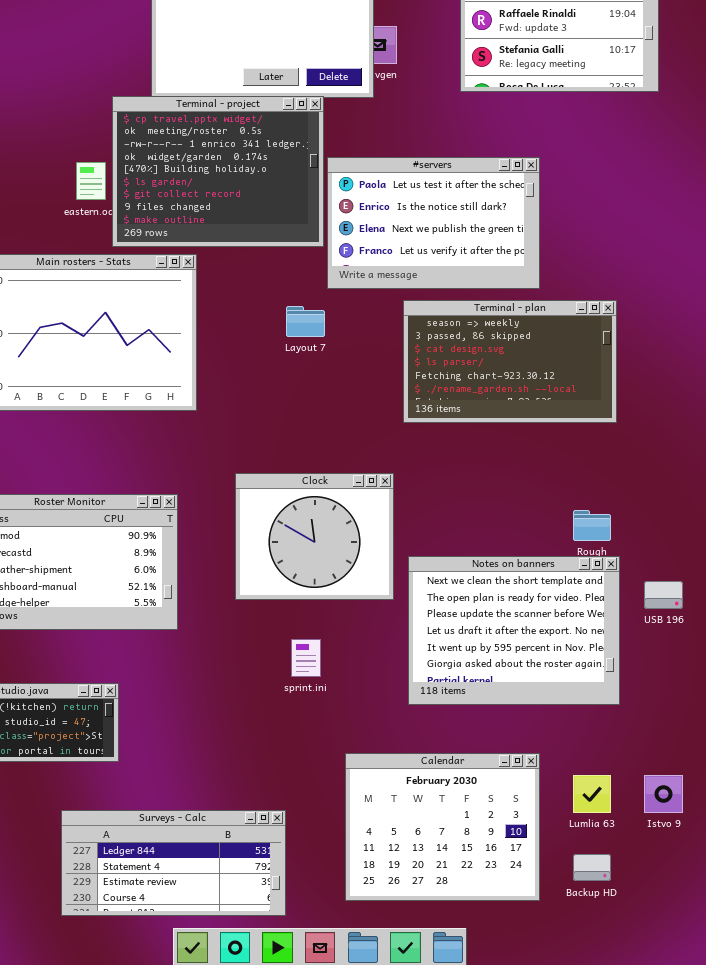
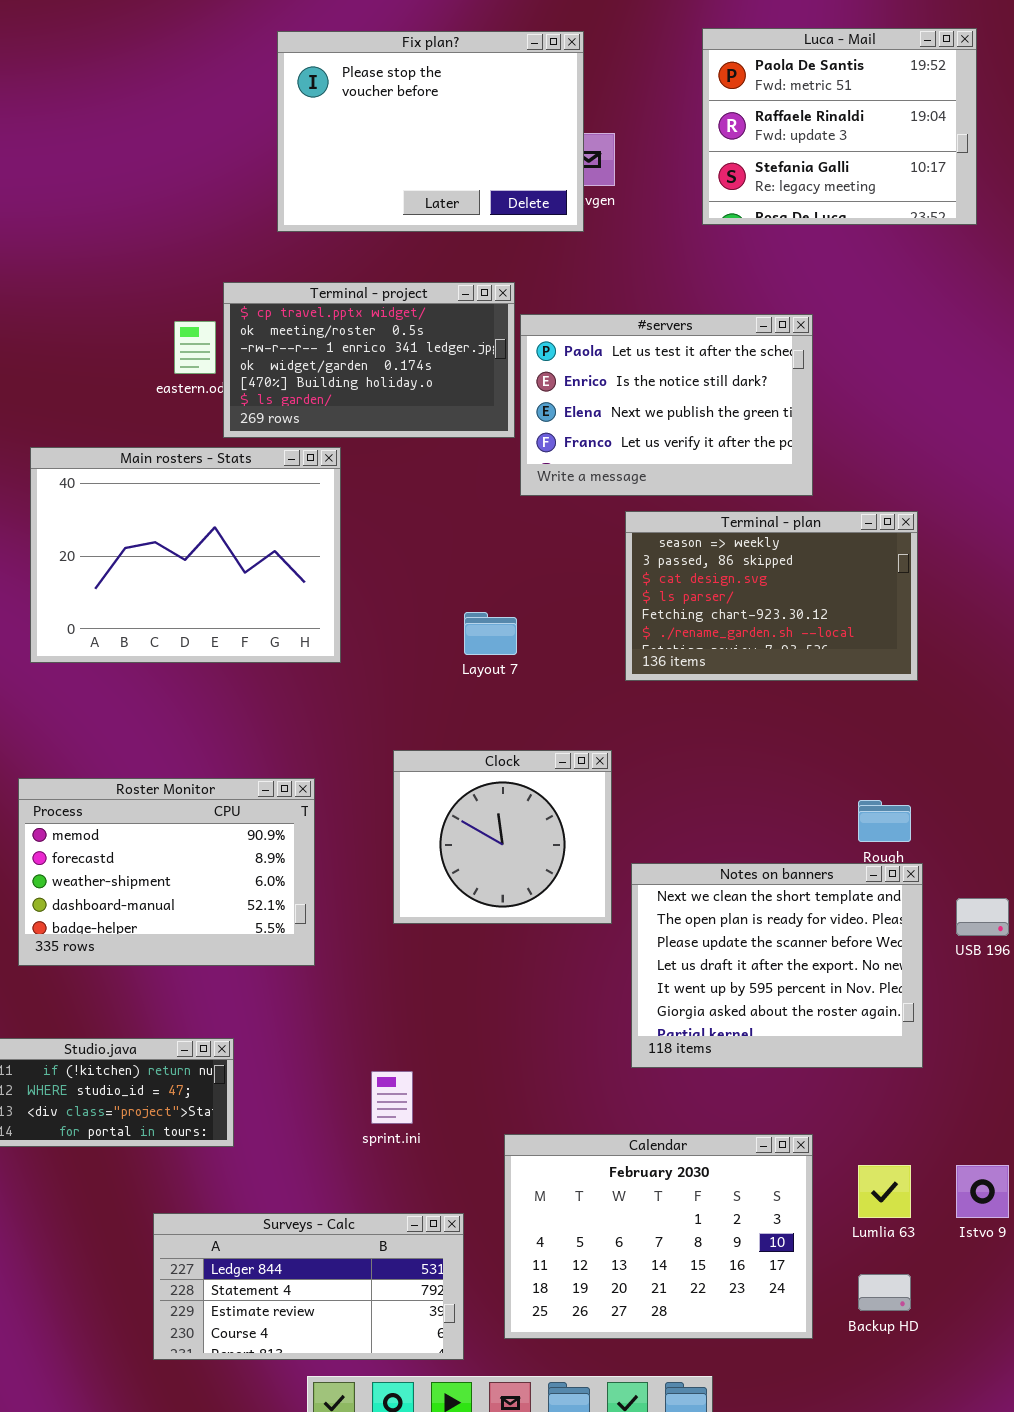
Terminal - project: [112,96,324,247] -> [223,282,515,438], resized
Layout 7: [286,306,325,337] -> [464,612,517,655], moved
sprint.ini: [291,639,321,677] -> [371,1071,413,1124], moved
Calendar: [345,753,540,901] -> [504,1134,813,1339], resized

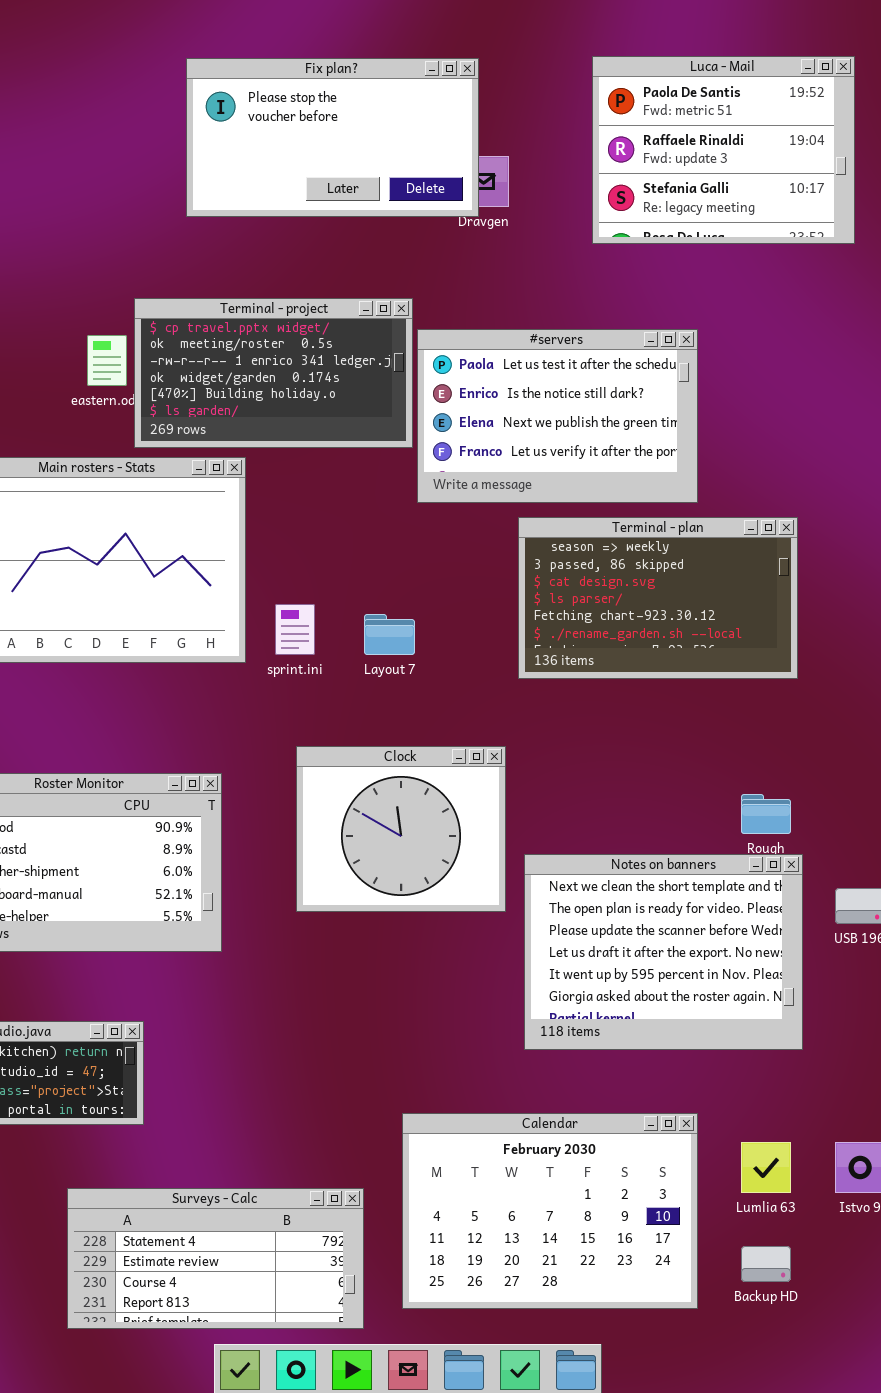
Fix plan?: [277,31,584,232] -> [186,58,479,217], resized
sprint.ini: [371,1071,413,1124] -> [275,604,315,655], moved
Surveys - Calc: [153,1213,464,1360] -> [67,1188,364,1329], scrolled down 1 row

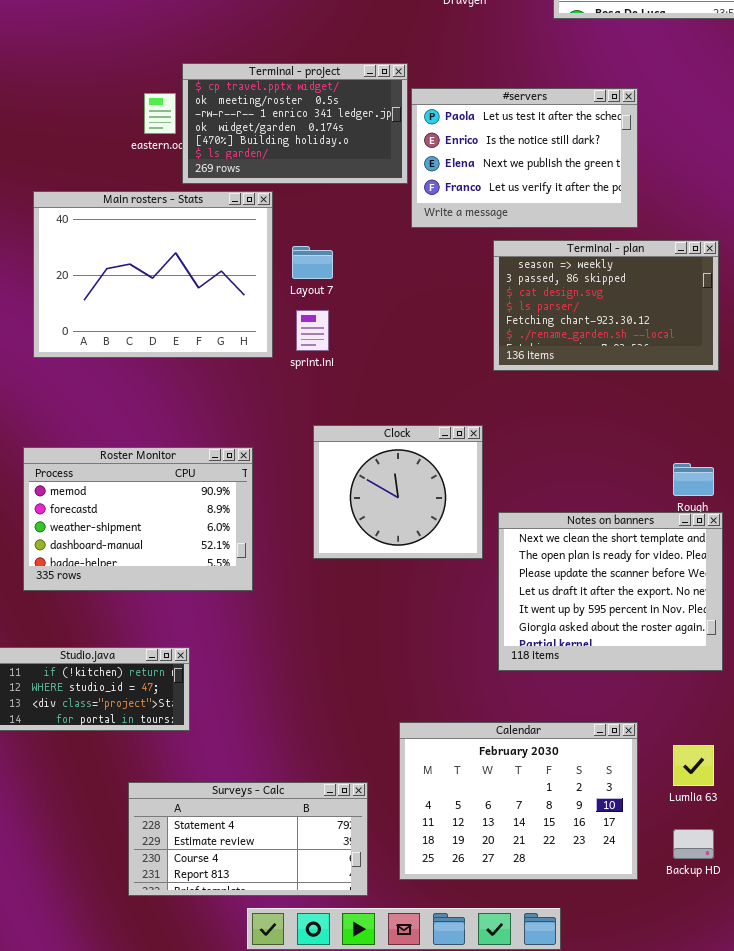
Layout 7: [364,614,415,655] -> [292,246,333,279], moved

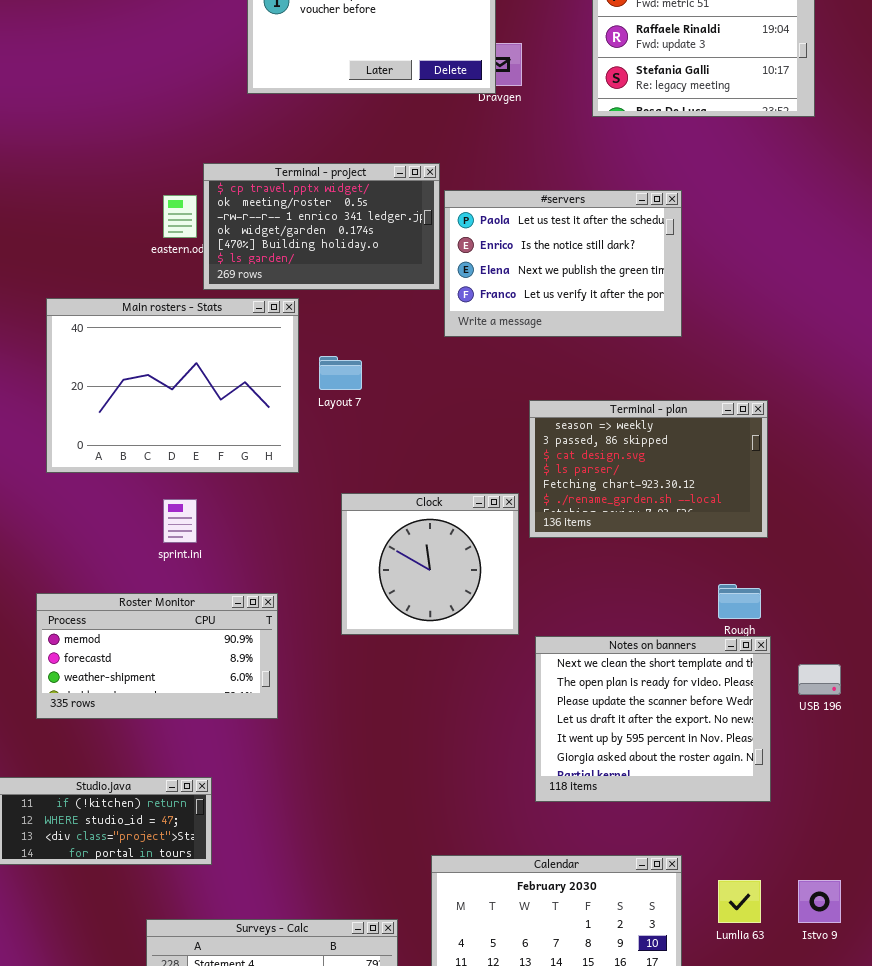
Terminal - plan: [493,240,719,371] -> [529,400,768,538], moved
sprint.ini: [296,310,329,351] -> [163,499,197,543], moved
Clock: [313,425,483,559] -> [341,493,519,635], moved
Roster Monitor: [23,447,253,591] -> [36,593,278,719], resized

